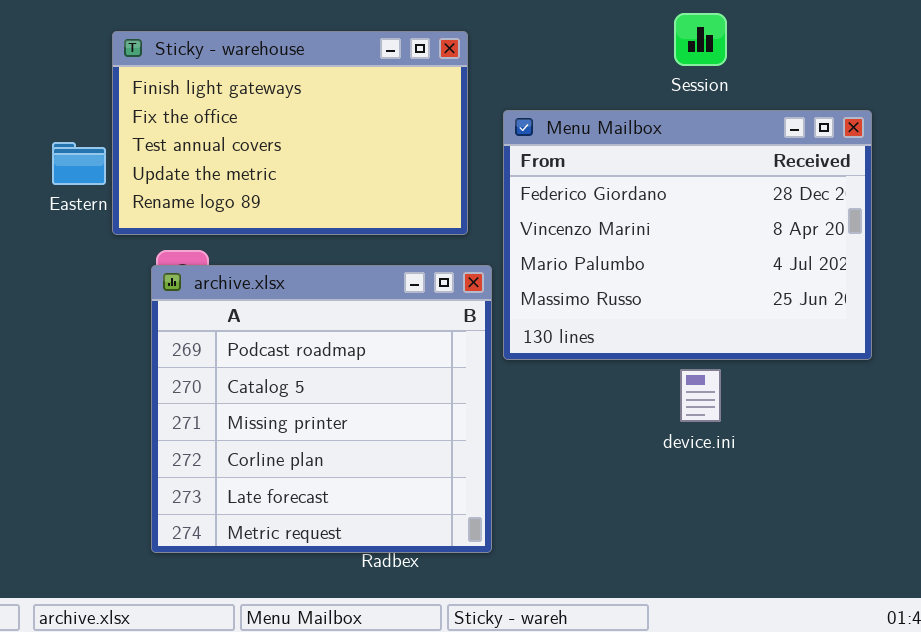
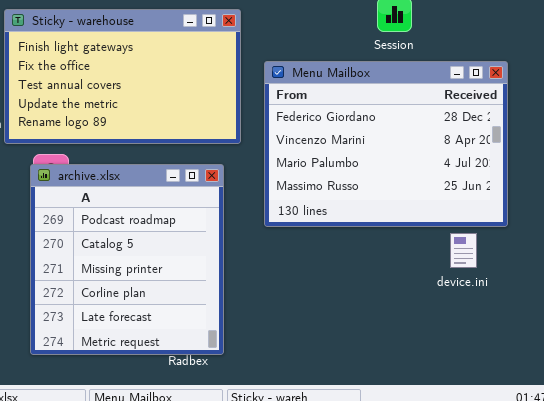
archive.xlsx: [151,265,492,553] -> [30,164,224,355], resized
device.ini: [680,369,721,422] -> [450,233,477,268], moved

